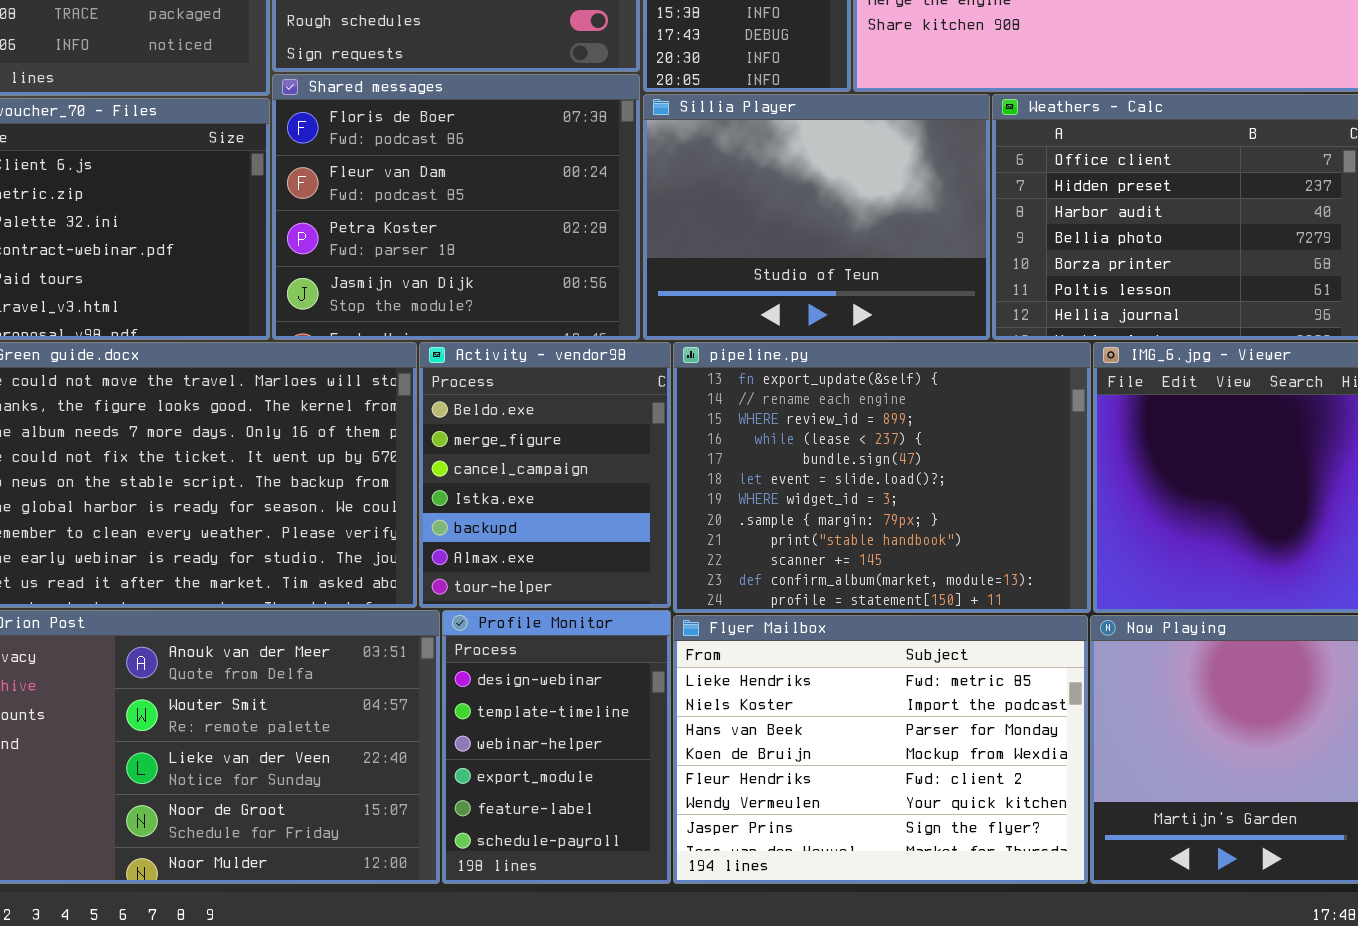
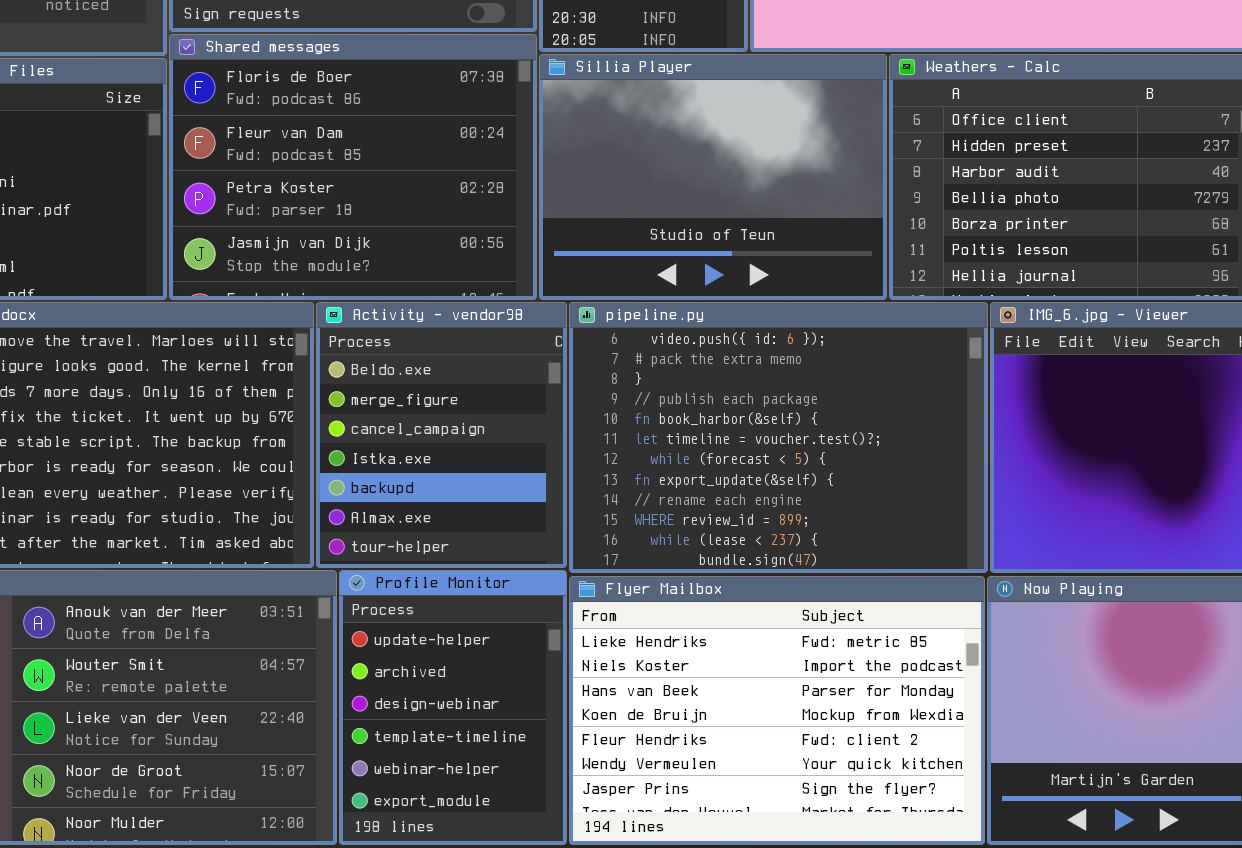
pipeline.py: [673,342,1091,613] -> [569,302,988,573], scrolled up 7 rows
Profile Monitor: [442,610,671,884] -> [339,570,567,845], scrolled up 2 rows

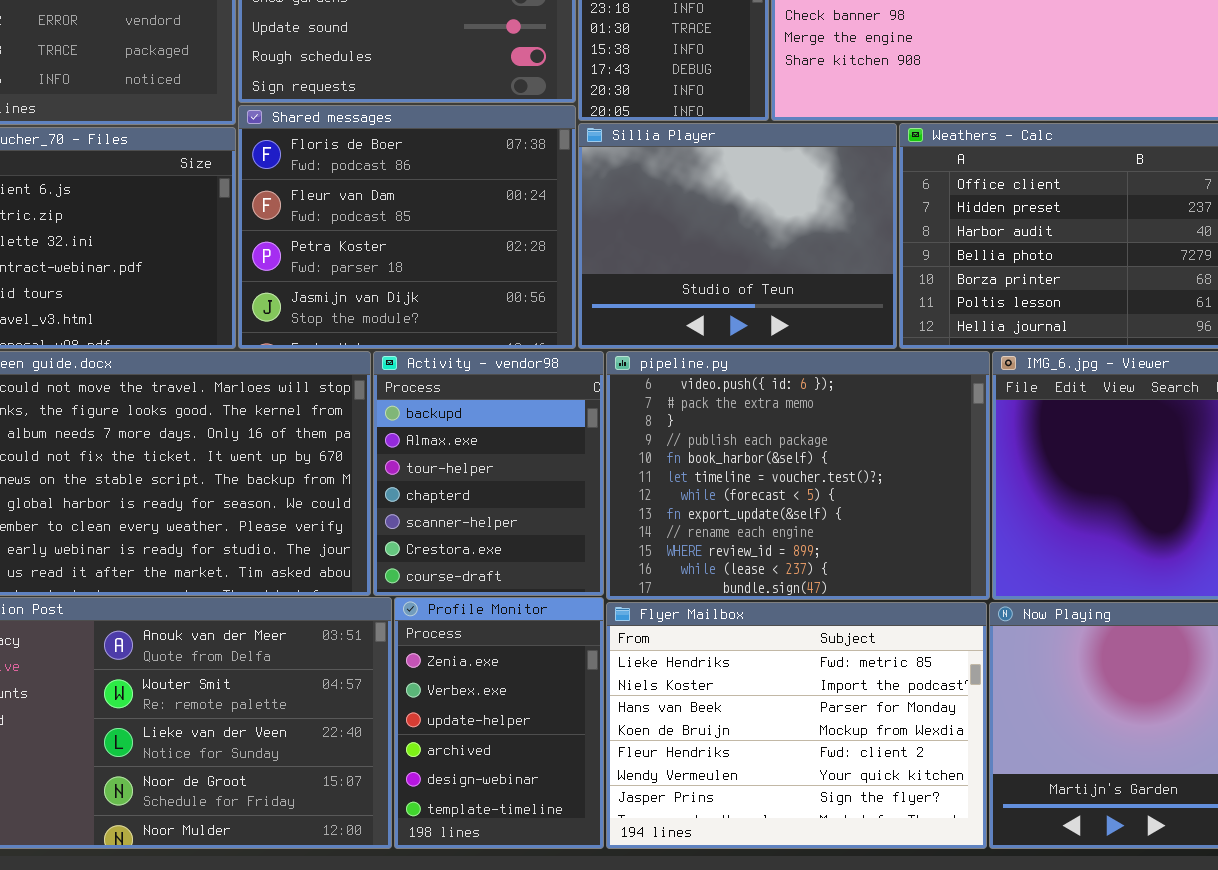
Activity - vendor98: [316,302,567,568] -> [373,351,604,596], scrolled down 4 rows
Profile Monitor: [339,570,567,845] -> [394,597,604,849], scrolled up 2 rows

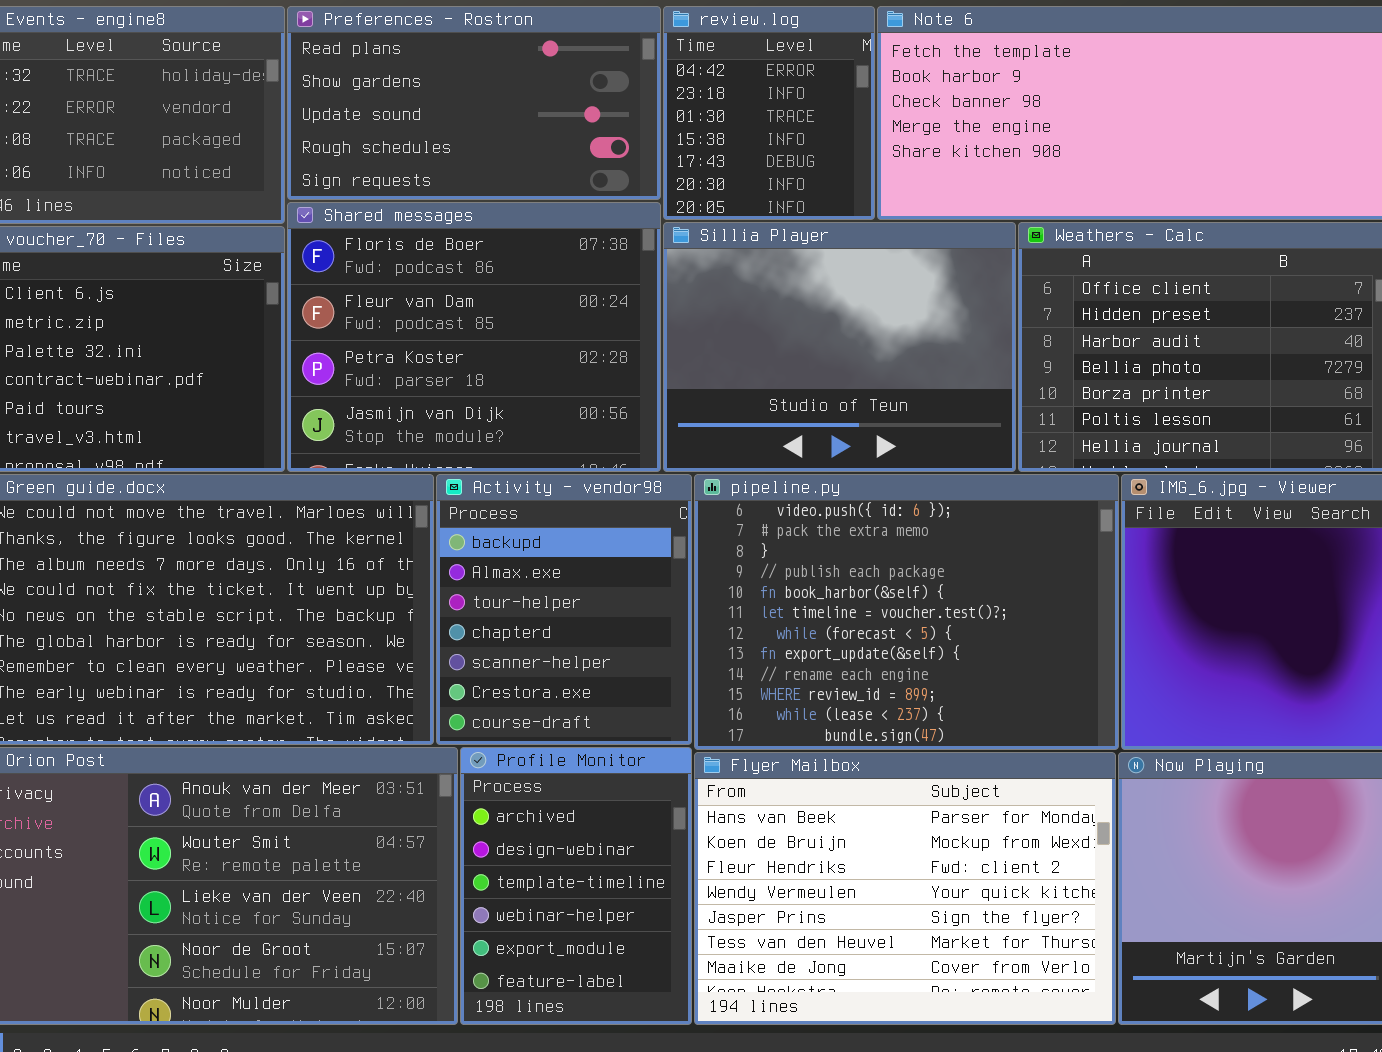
Profile Monitor: [394,597,604,849] -> [460,747,692,1025], scrolled down 3 rows
Flyer Mailbox: [606,602,987,849] -> [694,752,1116,1025], scrolled down 2 rows

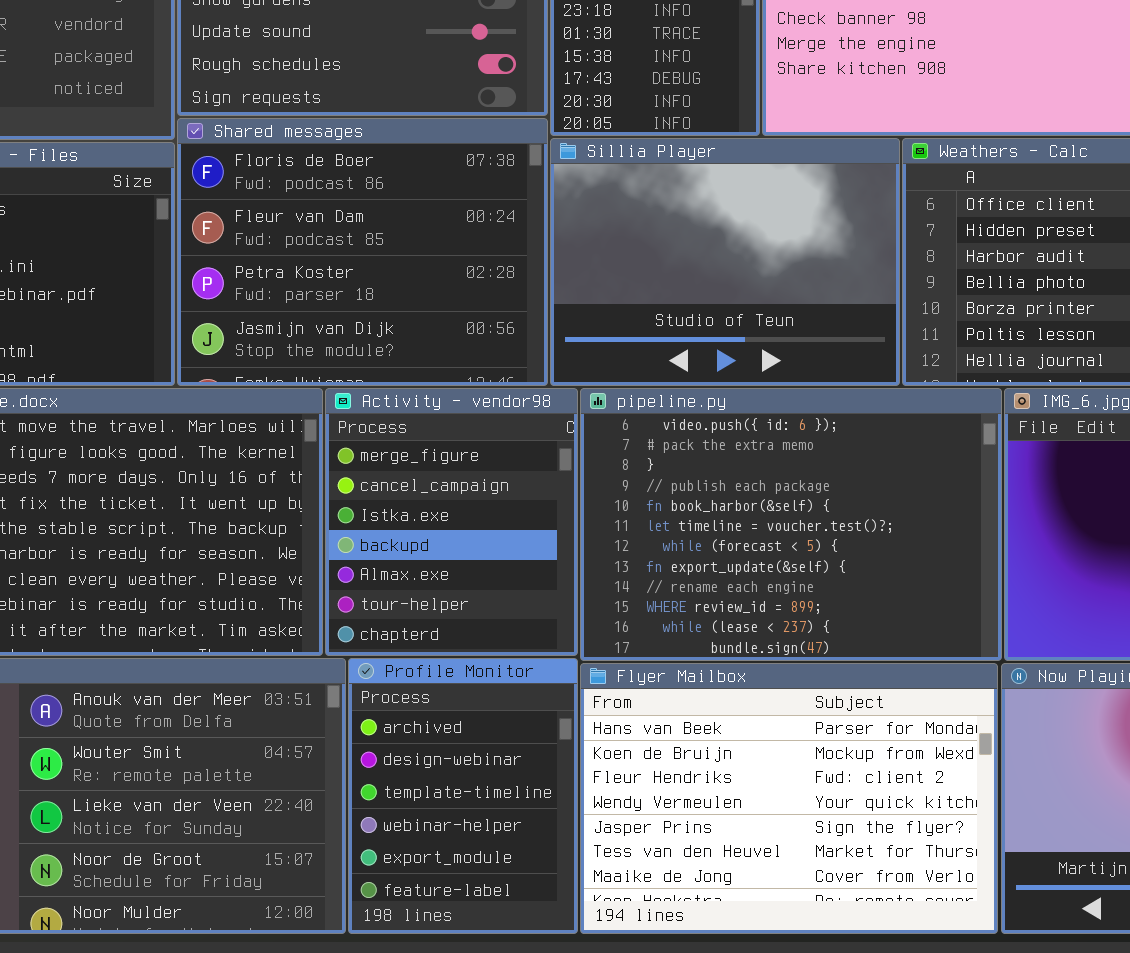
Activity - vendor98: [436,474,692,745] -> [325,388,578,656], scrolled up 3 rows

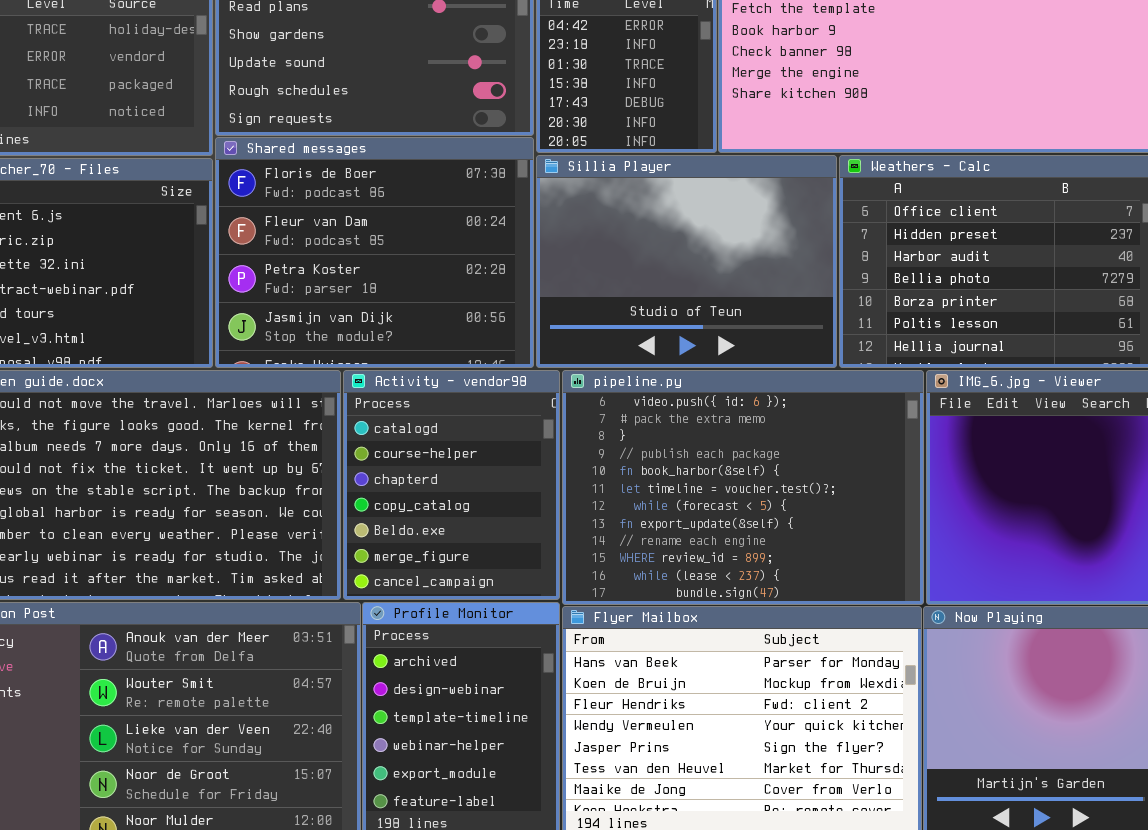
Activity - vendor98: [325,388,578,656] -> [343,370,560,600], scrolled up 5 rows

